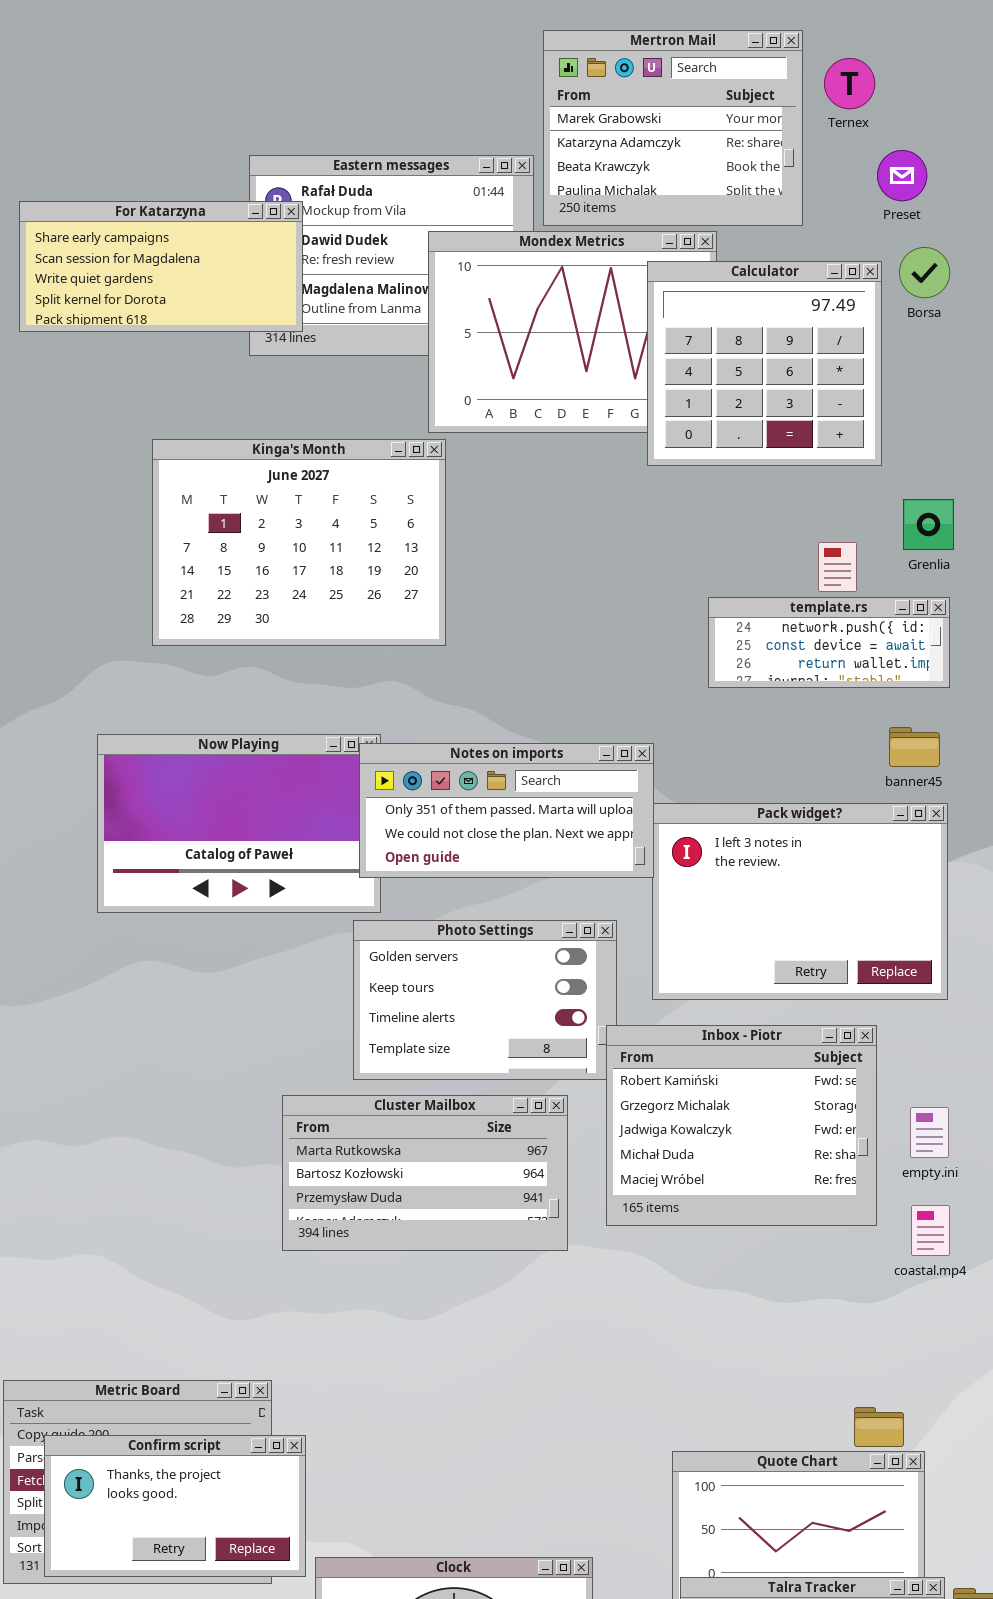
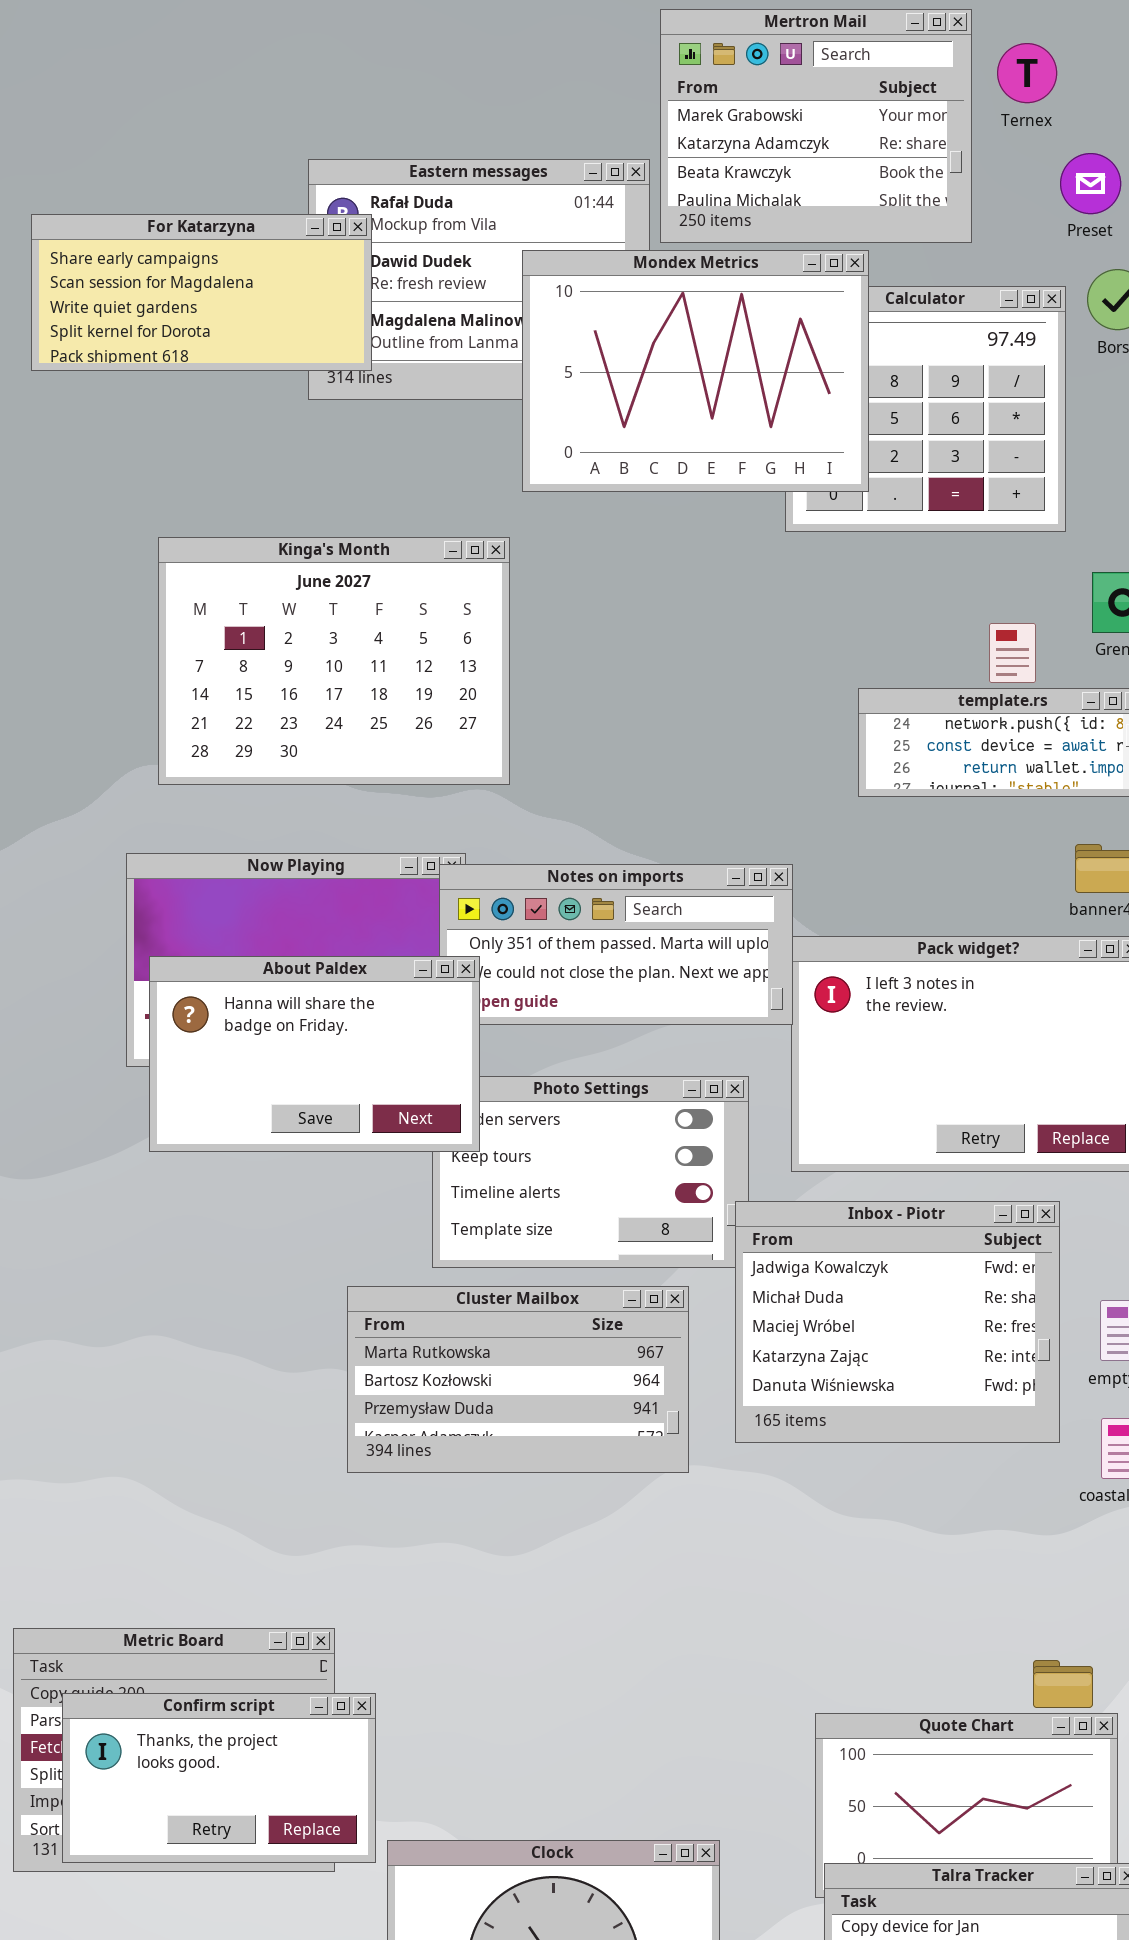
Mondex Metrics: [428,231,717,433] -> [522,250,869,492], raised
Kinga's Month: [152,439,446,646] -> [158,537,510,785], moved
About Paldex: none -> [149,956,480,1152], opened
Inbox - Piotr: [606,1025,877,1226] -> [735,1201,1060,1443], scrolled down 2 rows

